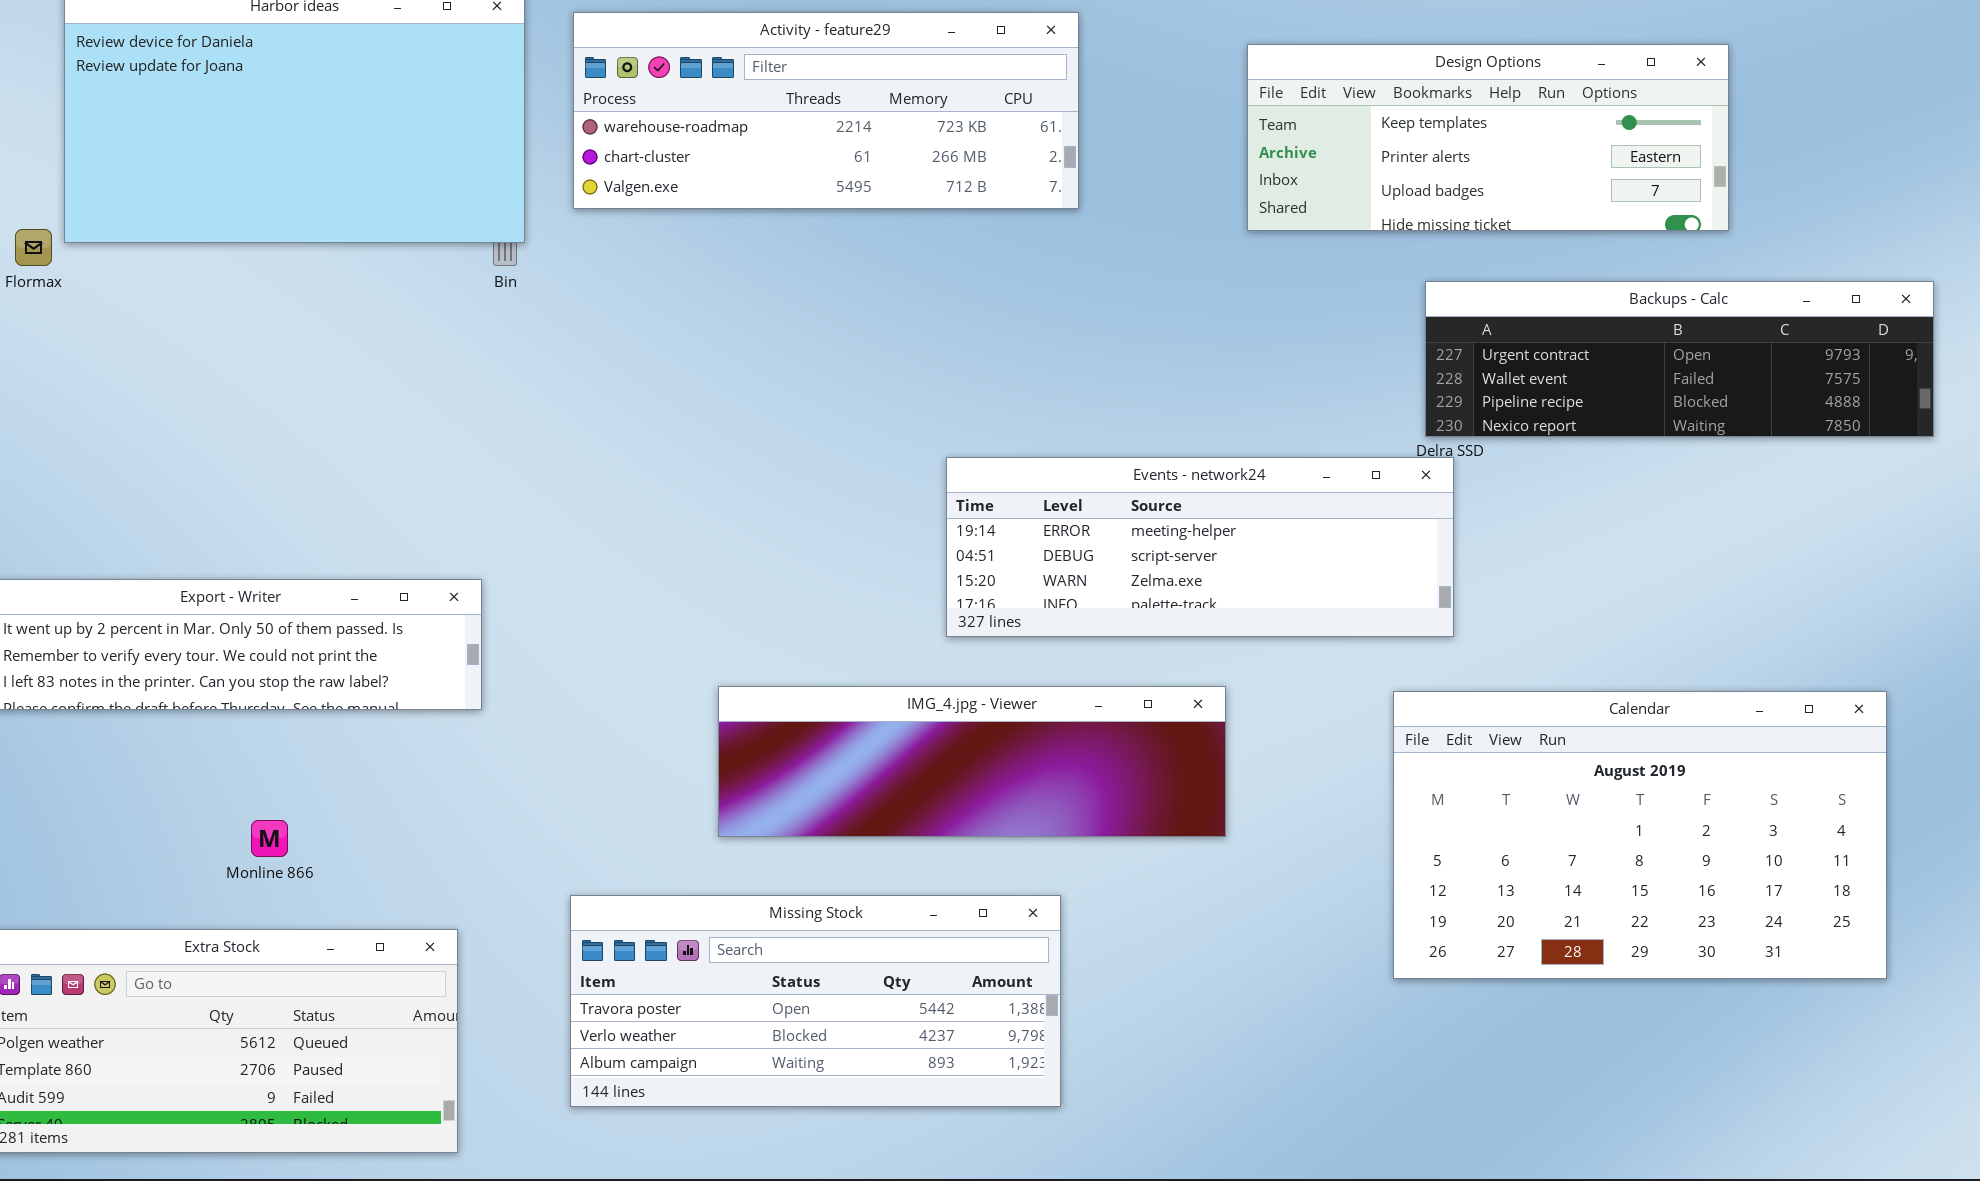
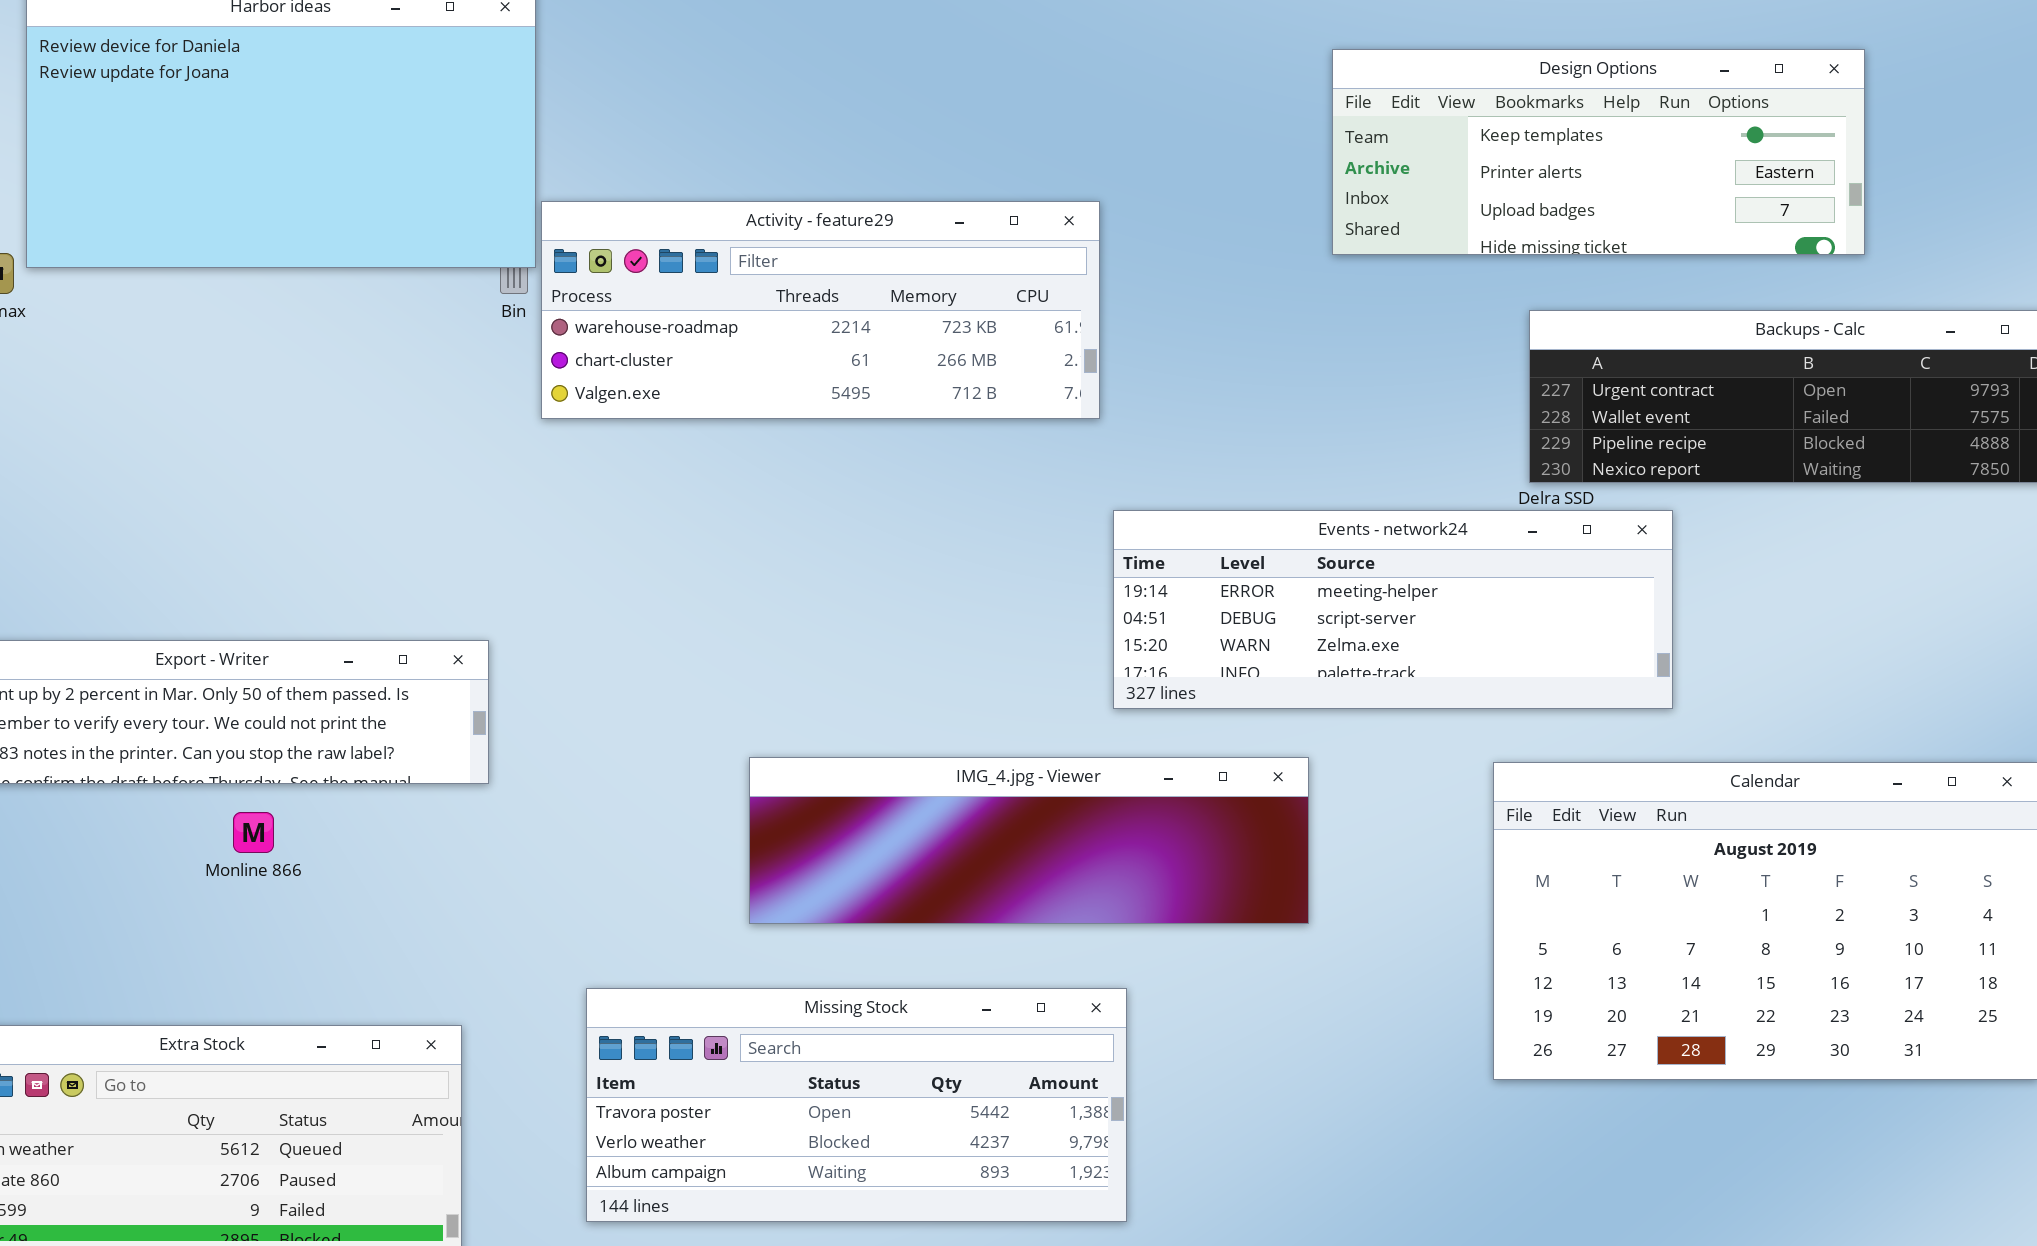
Activity - feature29: [573,12,1079,209] -> [541,201,1100,419], moved
Events - network24: [946,457,1454,637] -> [1113,510,1673,709], moved
Monline 866: [251,820,288,857] -> [233,812,274,853], moved

